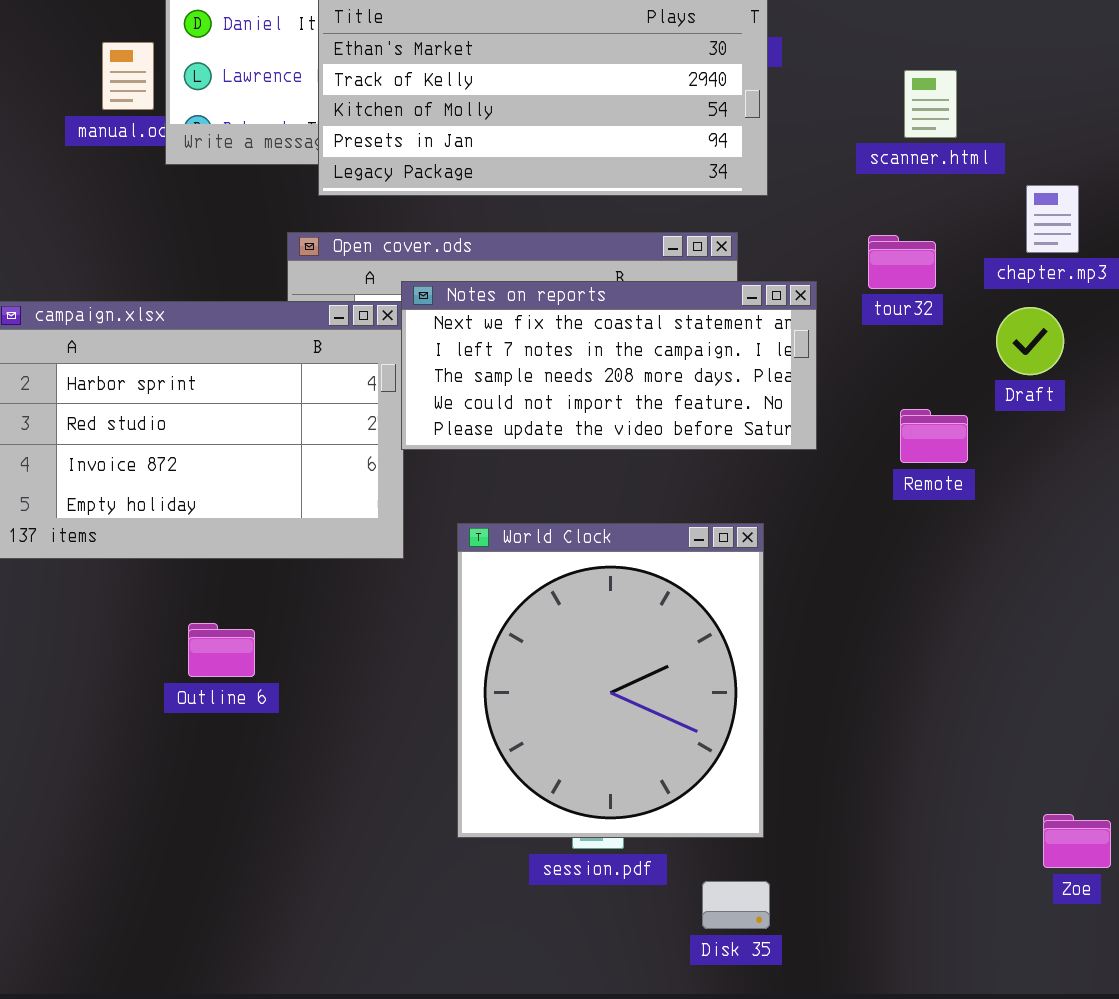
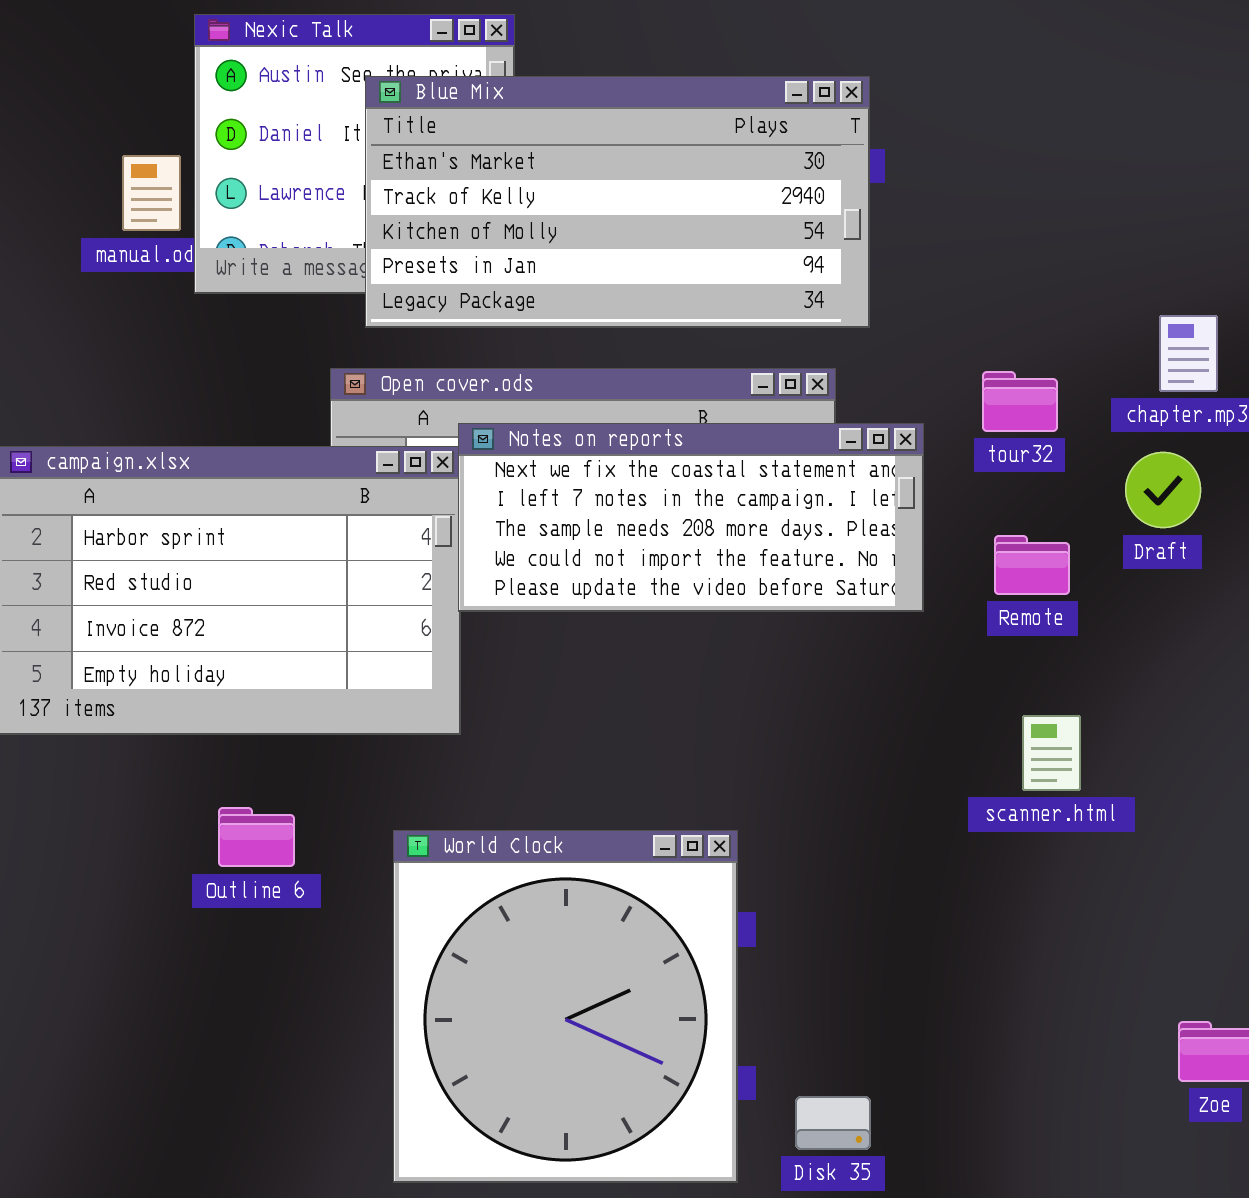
scanner.html: [904,70,957,138] -> [1022,715,1081,791], moved
Remote: [900,409,968,463] -> [994,535,1070,595], moved
World Clock: [457,523,764,838] -> [393,830,738,1183], moved

